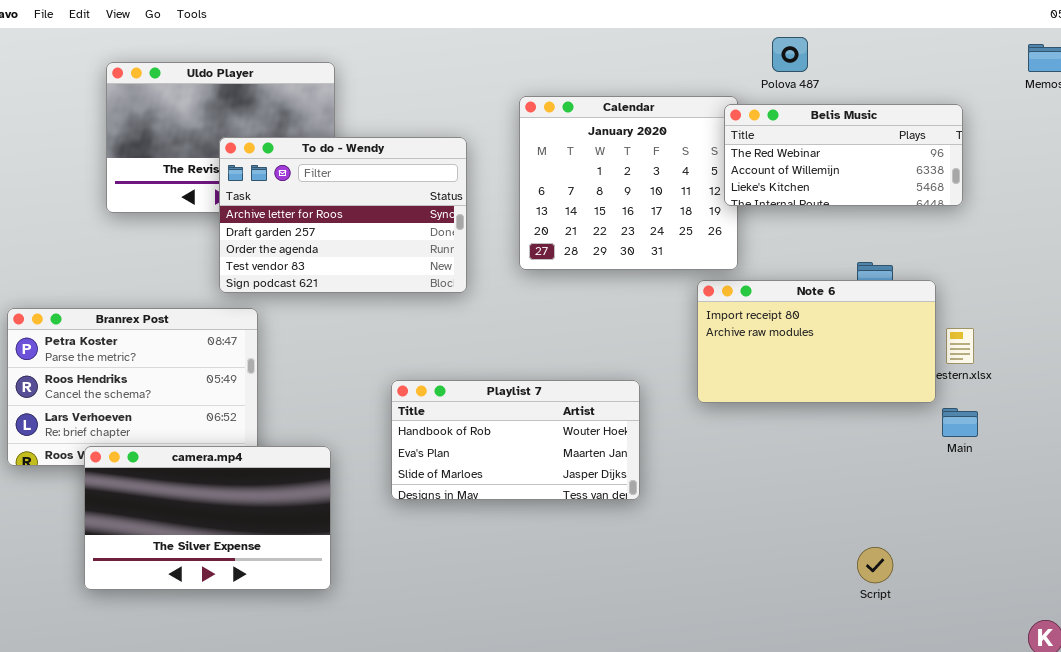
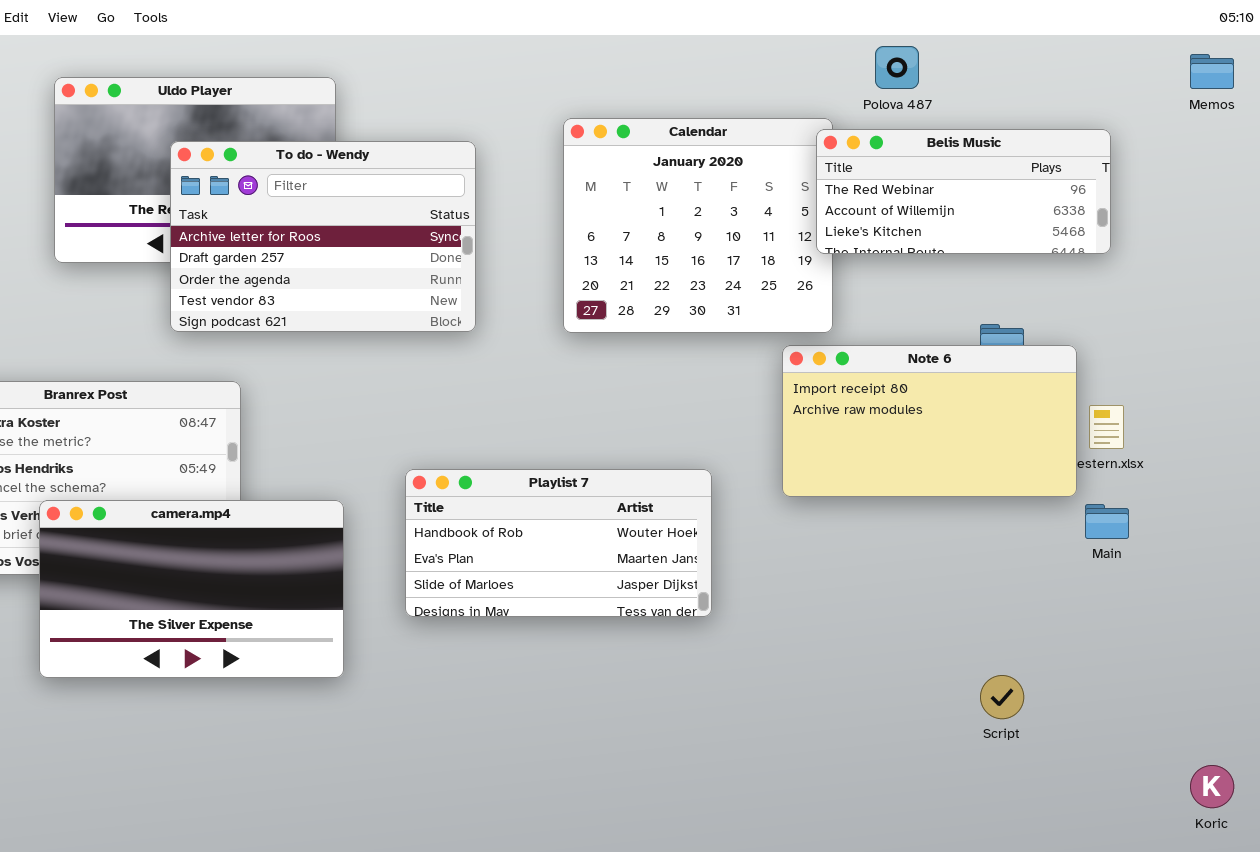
To do - Wendy: [219,137,467,293] -> [170,141,476,332], moved
camera.mp4: [84,446,331,590] -> [39,500,344,678], moved

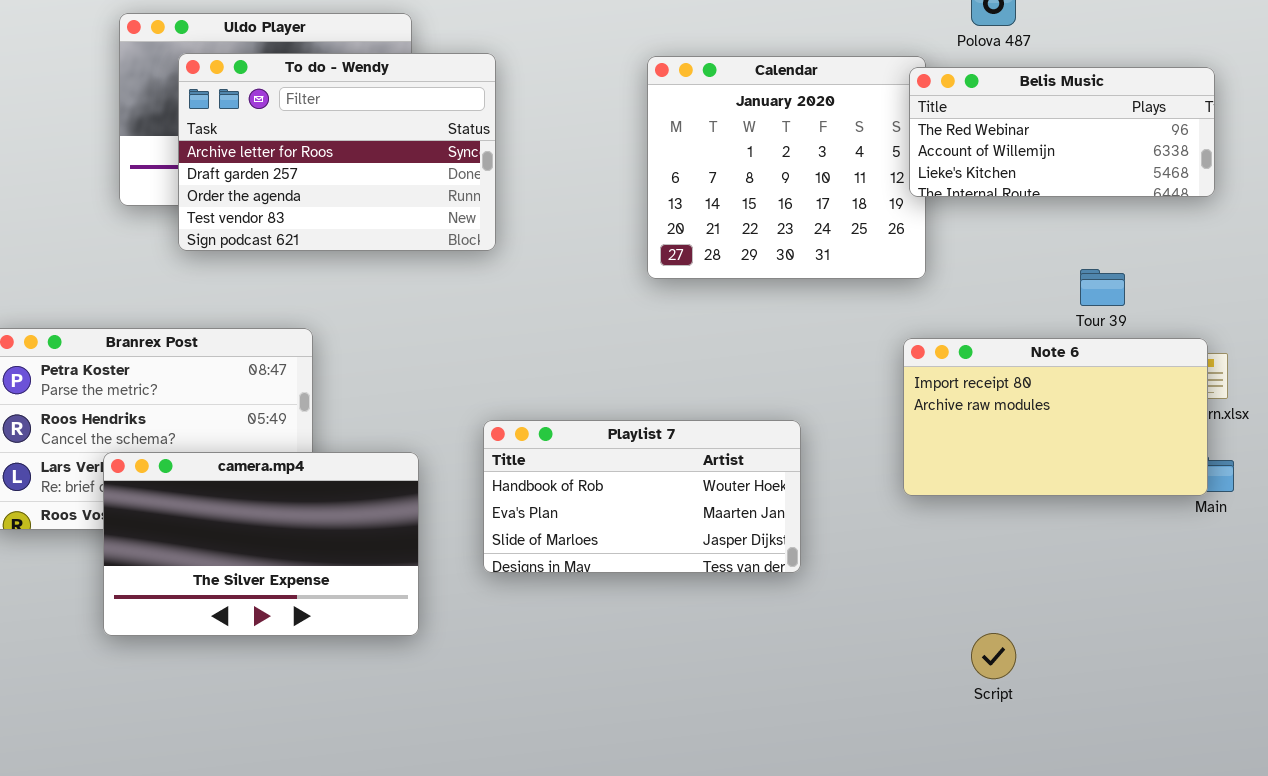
To do - Wendy: [170,141,476,332] -> [178,53,496,251], moved
Note 6: [782,345,1077,497] -> [903,338,1208,496], moved
Script: [980,675,1024,719] -> [971,633,1016,679], moved

